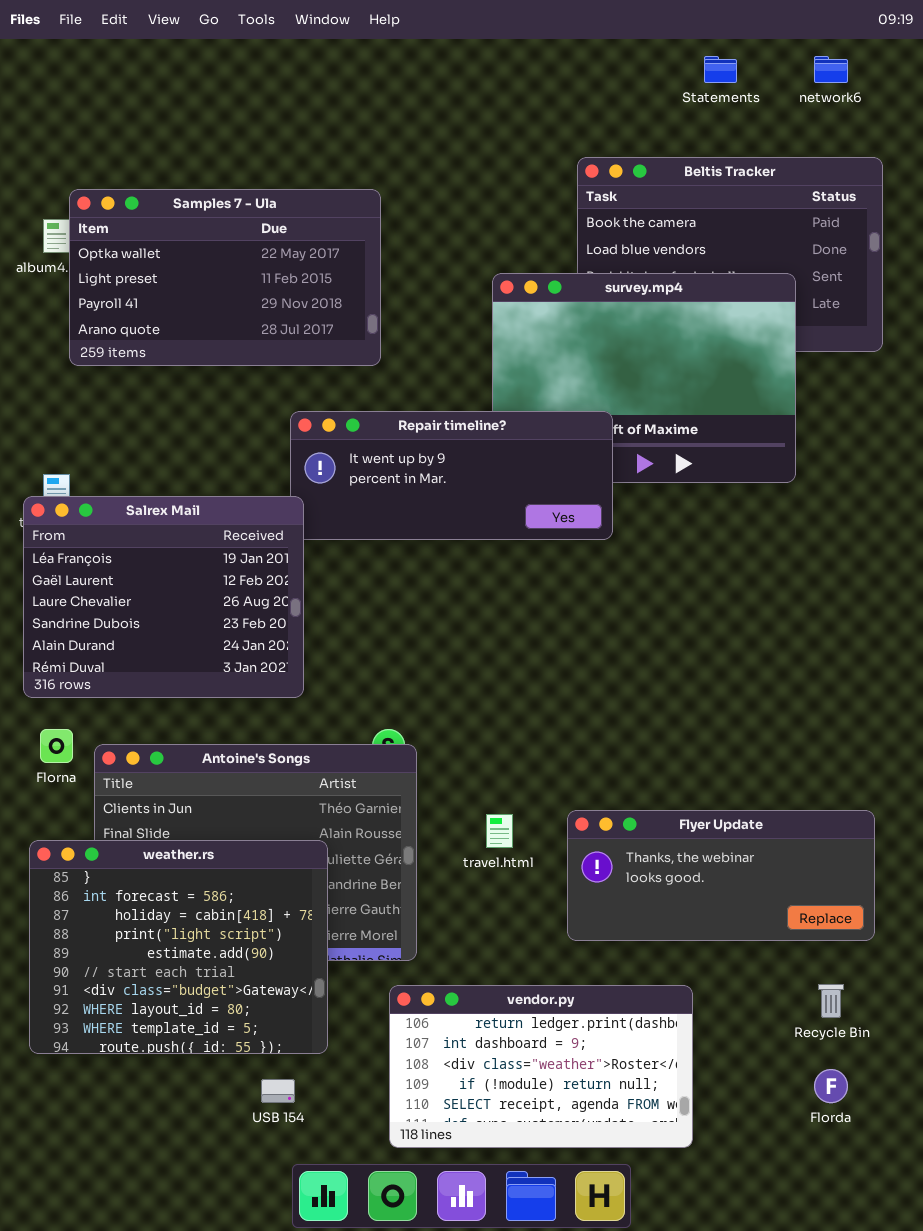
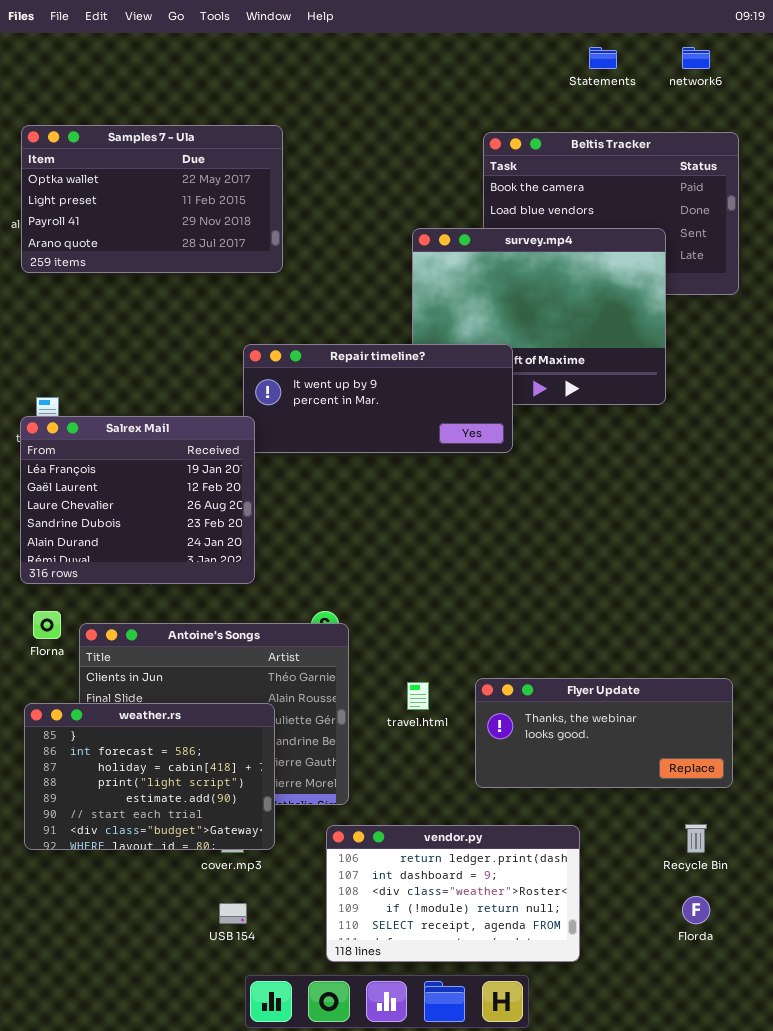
Samples 7 - Ula: [69,189,381,366] -> [21,125,283,273], moved
weather.rs: [29,840,328,1054] -> [24,703,275,850], resized

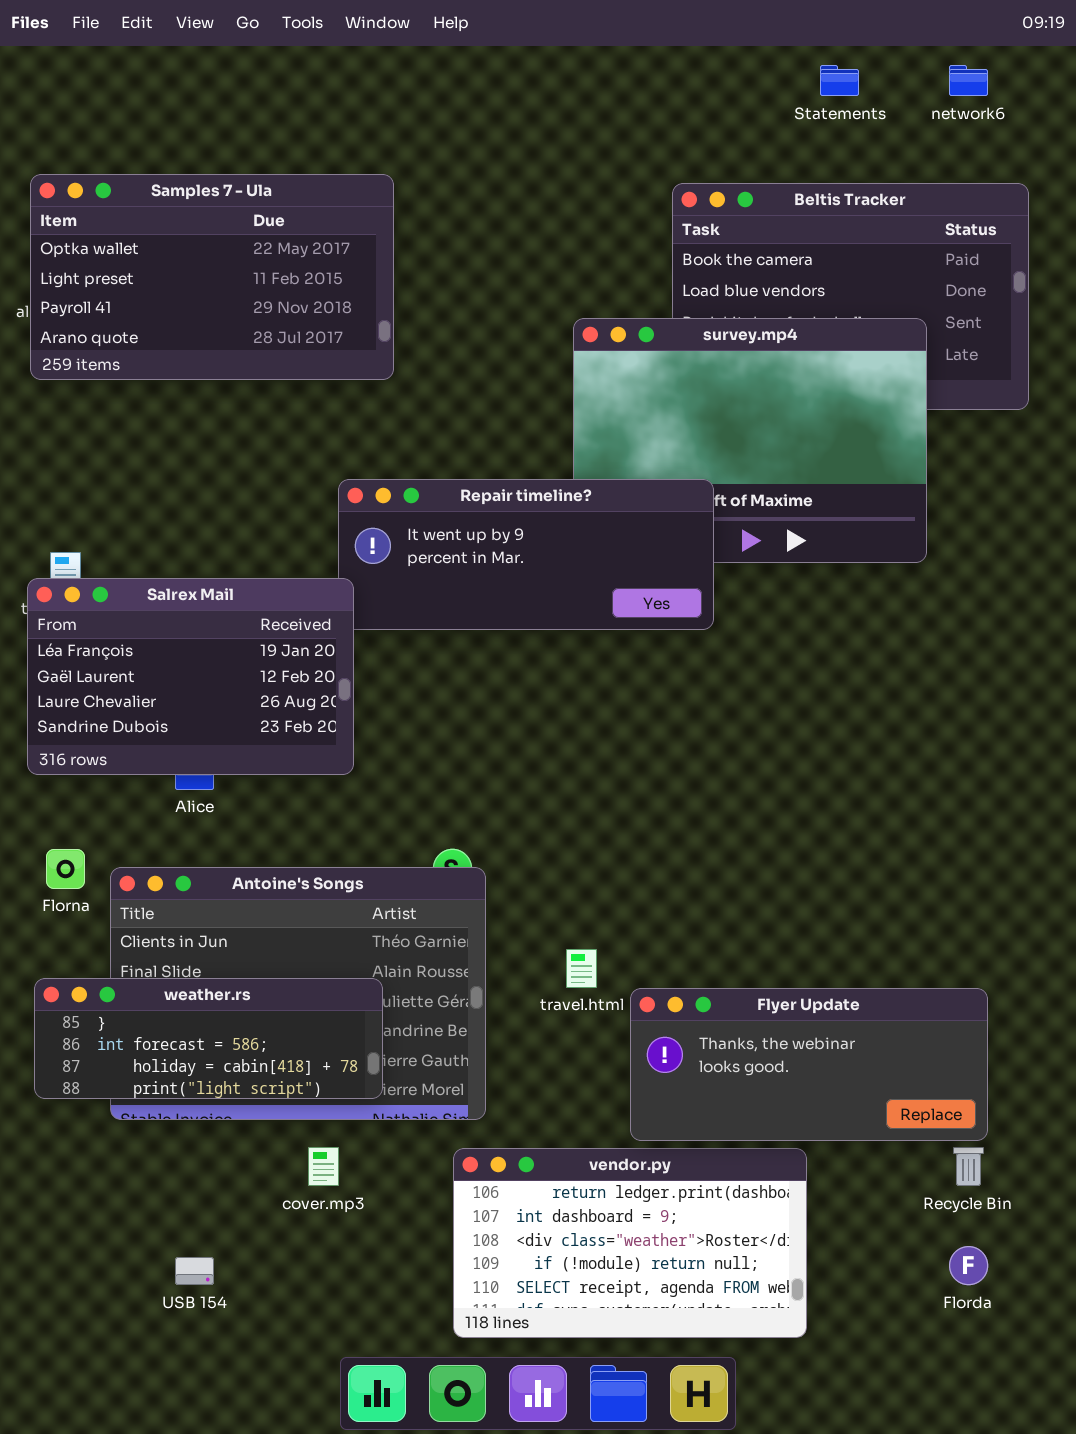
Salrex Mail: [20,416,255,584] -> [27,578,354,775], resized
Flyer Update: [475,678,733,788] -> [630,988,988,1141], moved
weather.rs: [24,703,275,850] -> [34,978,383,1099], resized
USB 154: [219,903,247,924] -> [175,1257,214,1285], moved

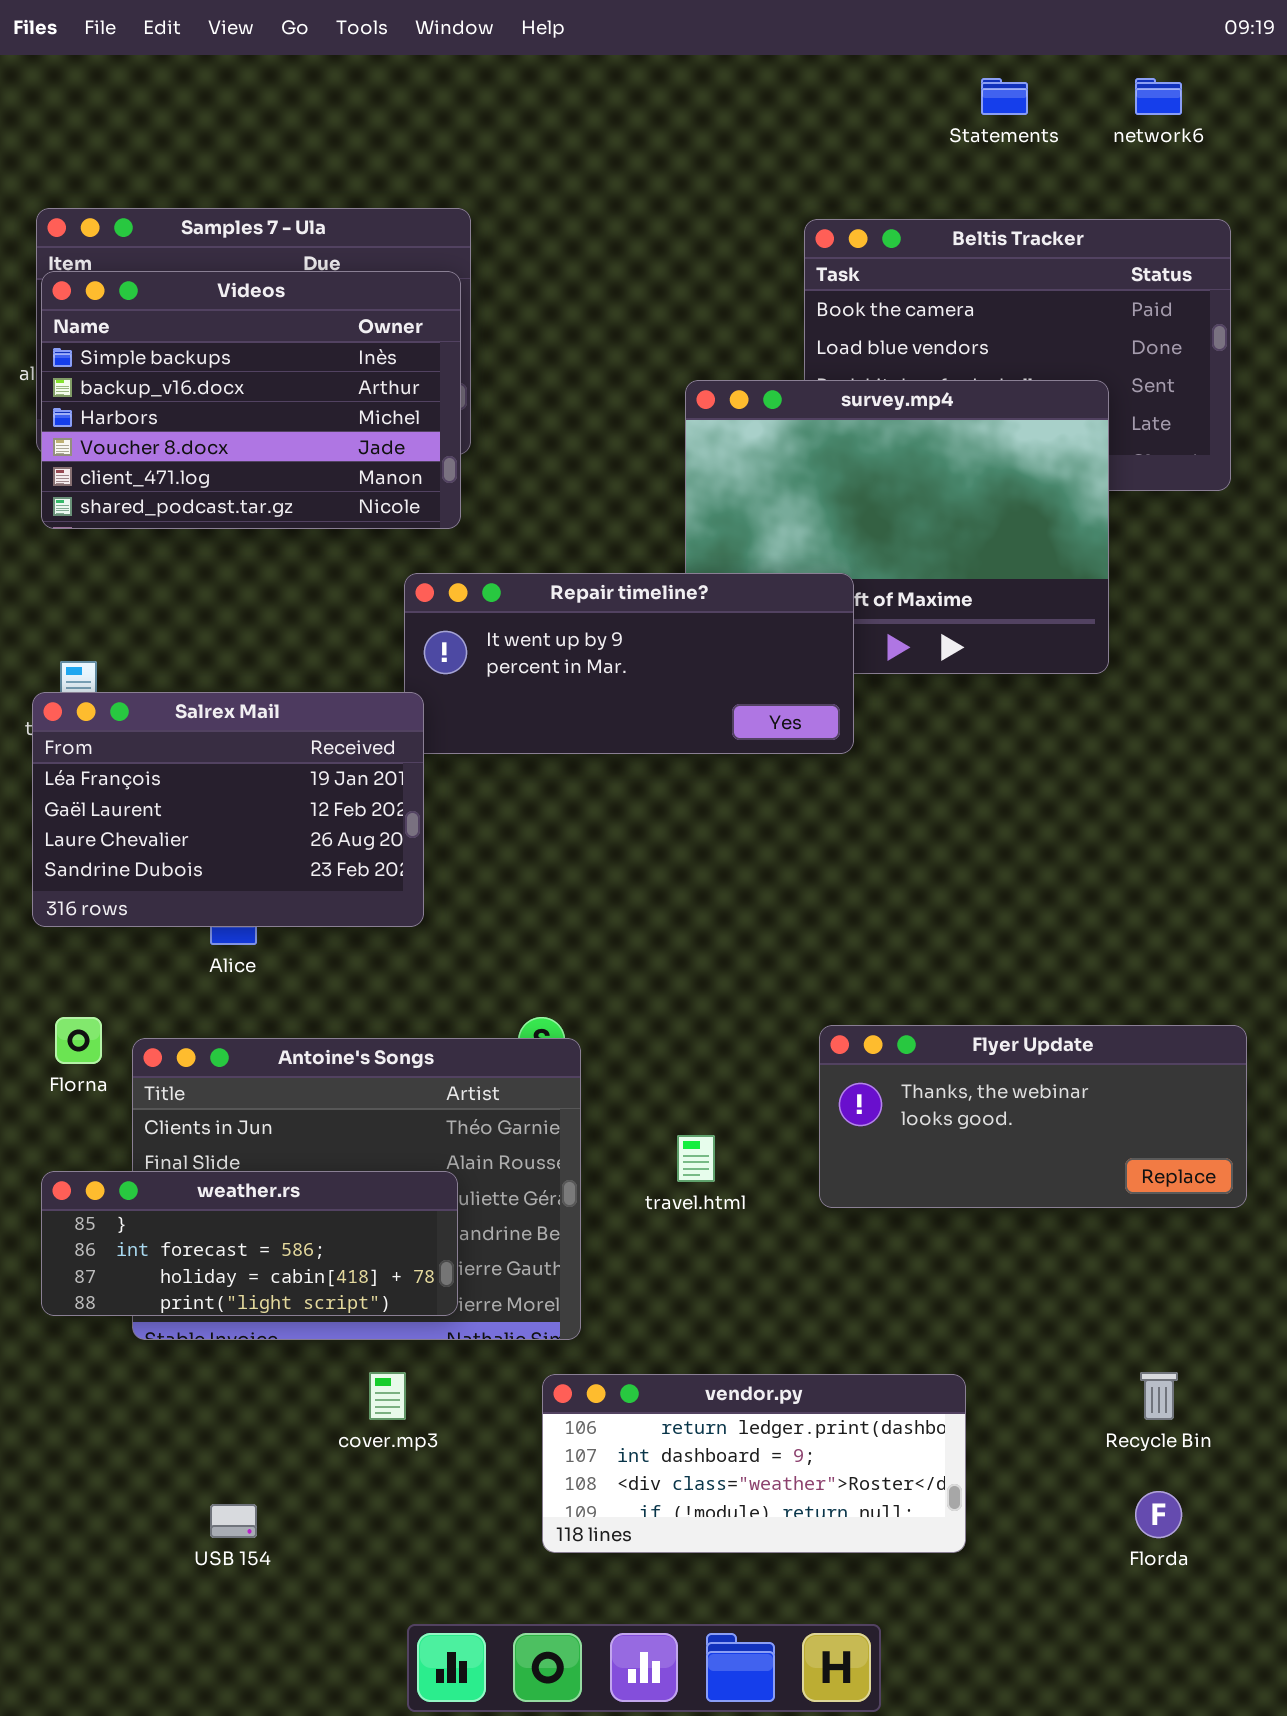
Videos: none -> [41,271,461,529], opened
Flyer Update: [630,988,988,1141] -> [819,1025,1247,1208], moved
vendor.py: [453,1148,807,1338] -> [542,1374,966,1553], resized

